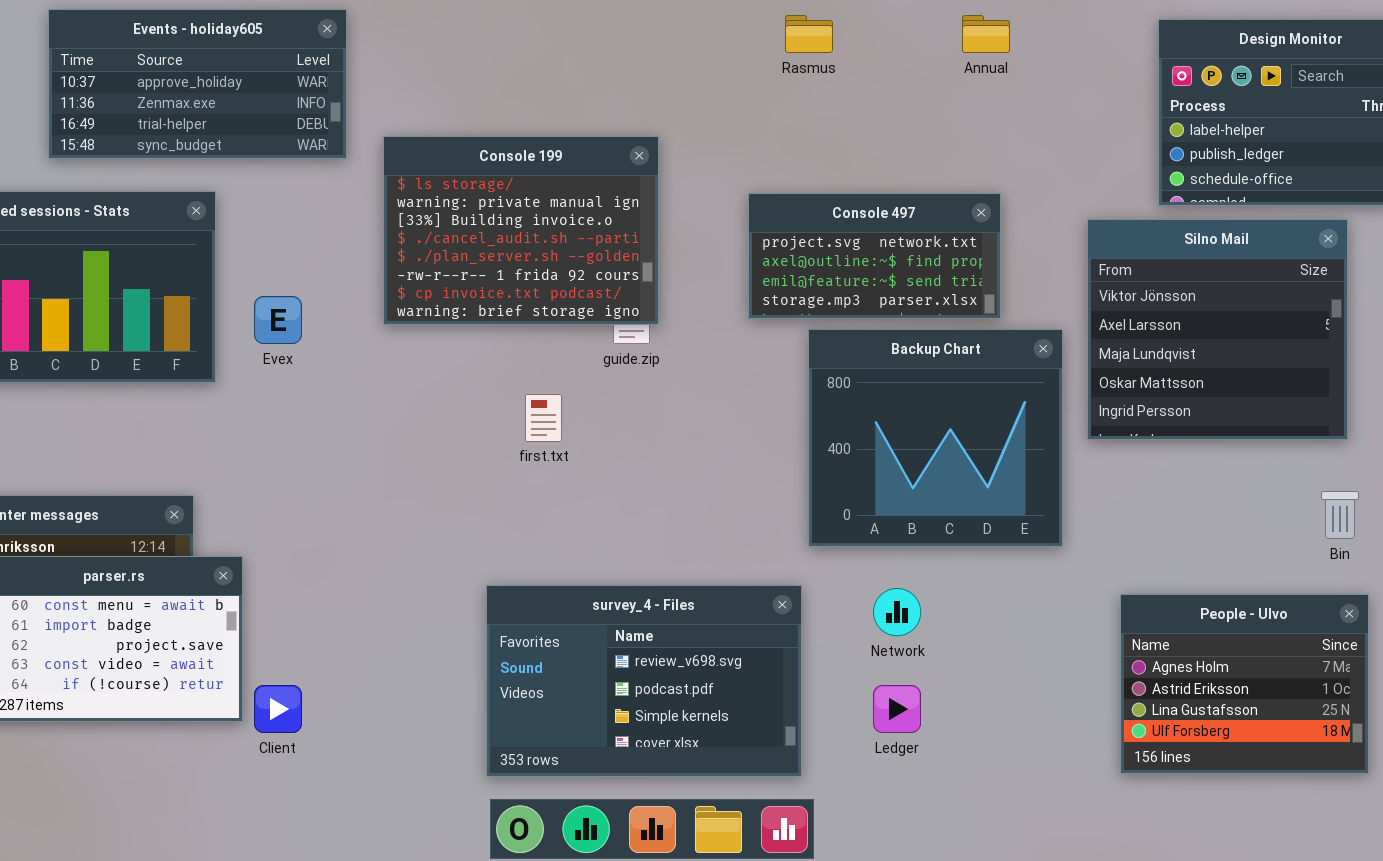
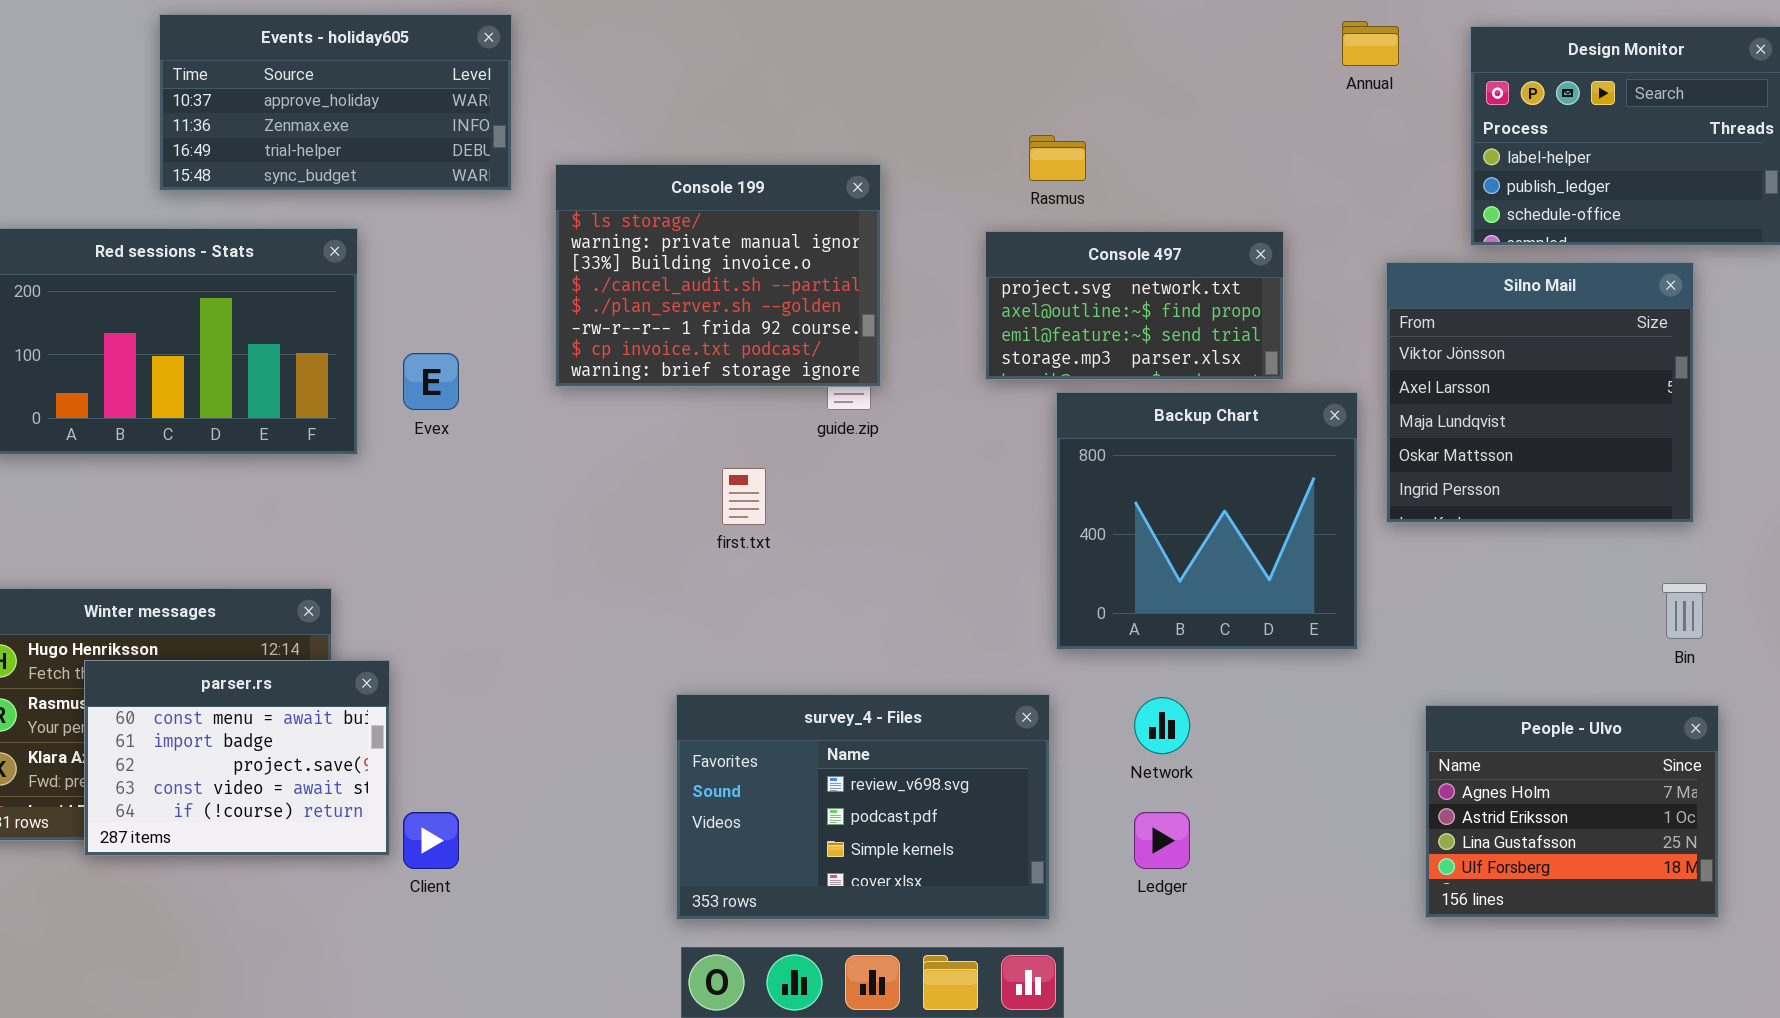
Rasmus: [785,15,833,53] -> [1029,135,1086,181], moved
Annual: [962,15,1010,53] -> [1342,21,1399,66], moved

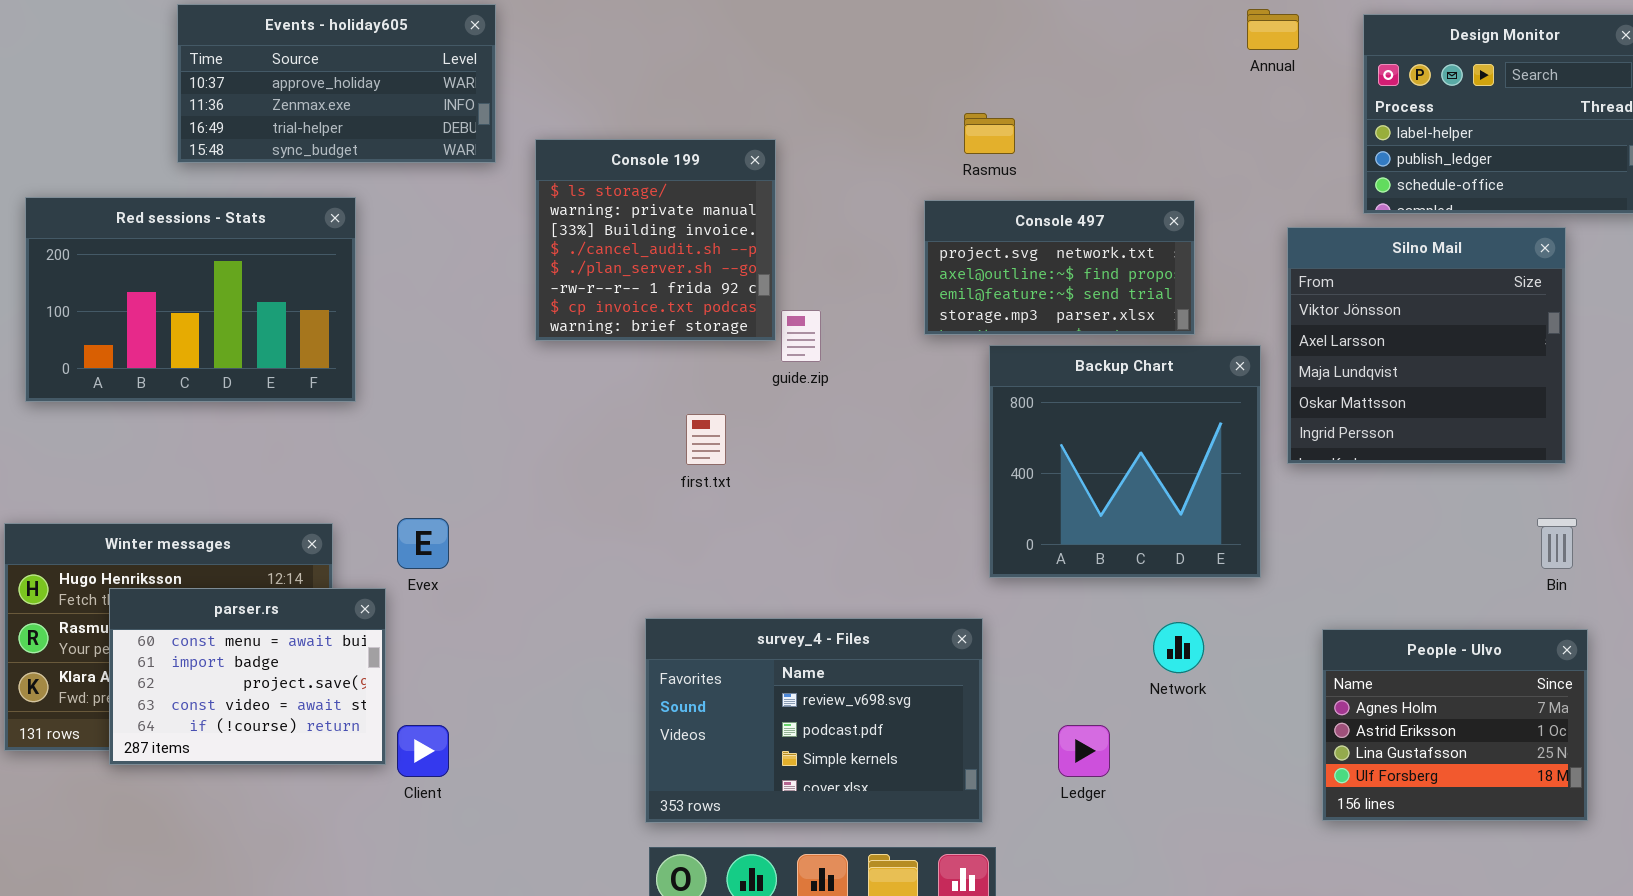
Console 199: [555,164,881,387] -> [535,139,776,341], resized
Evex: [403,353,459,410] -> [397,518,449,569], moved
Network: [1134,697,1190,754] -> [1153,622,1204,673], moved

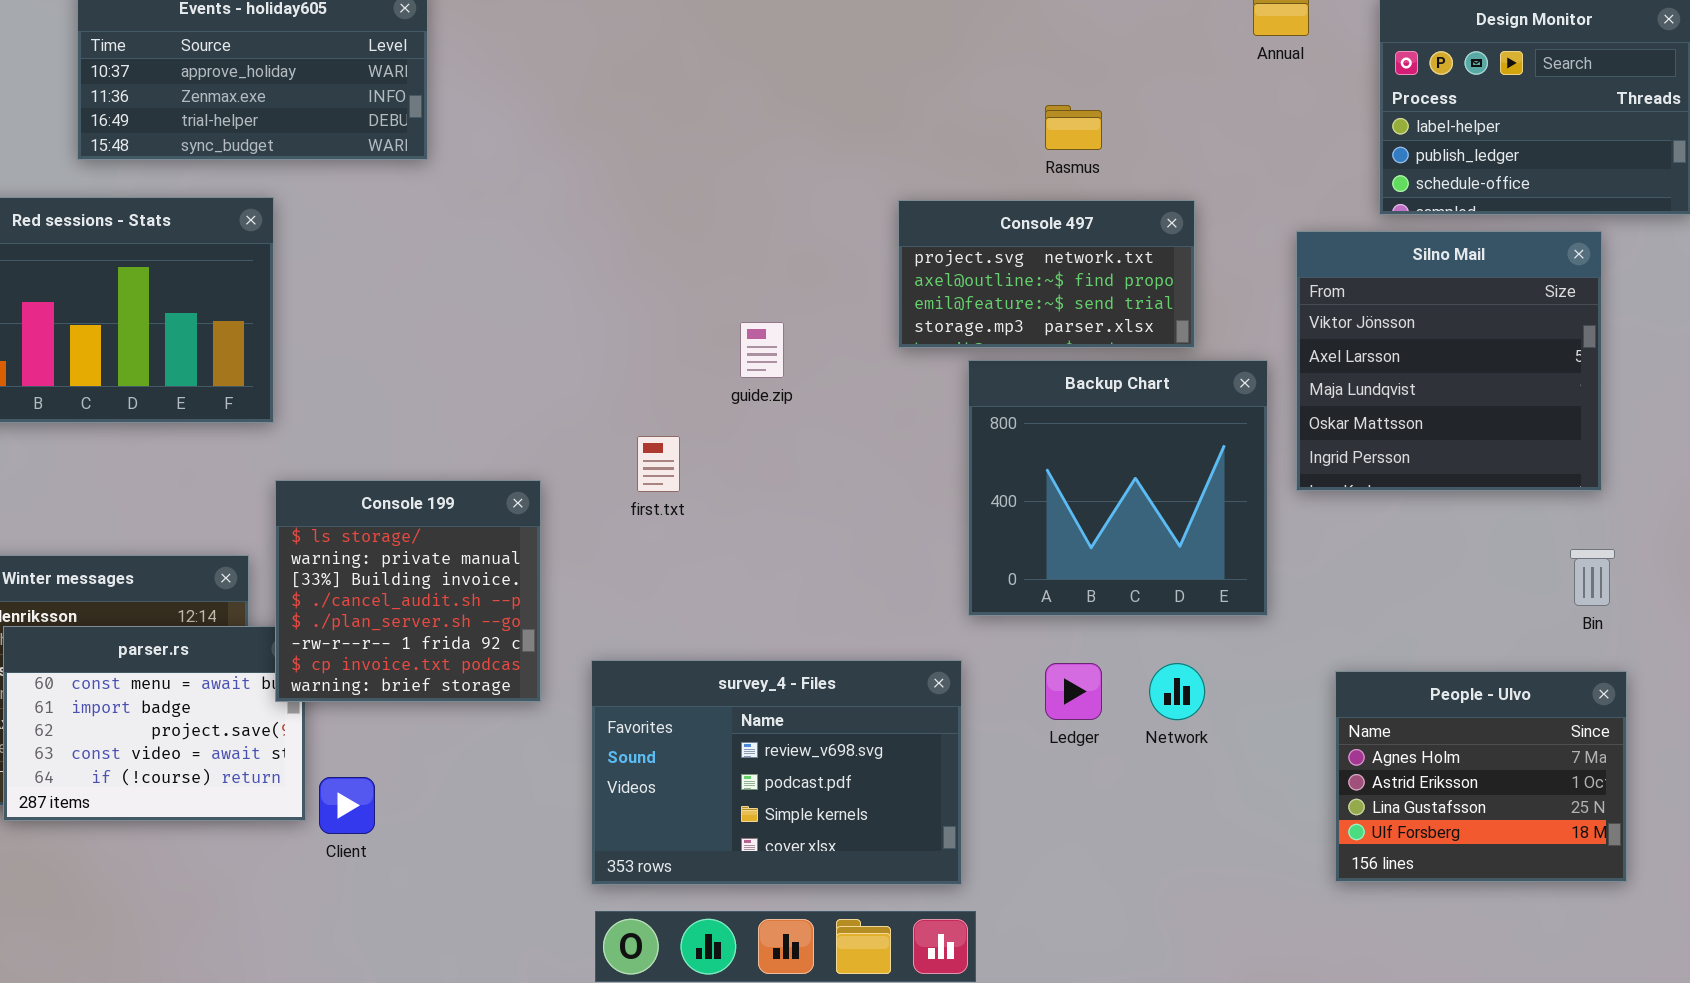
Rasmus: [964,113,1015,154] -> [1045,105,1102,150], moved
Console 199: [535,139,776,341] -> [275,480,541,702], moved
Ledger: [1058,725,1110,777] -> [1045,663,1102,720], moved

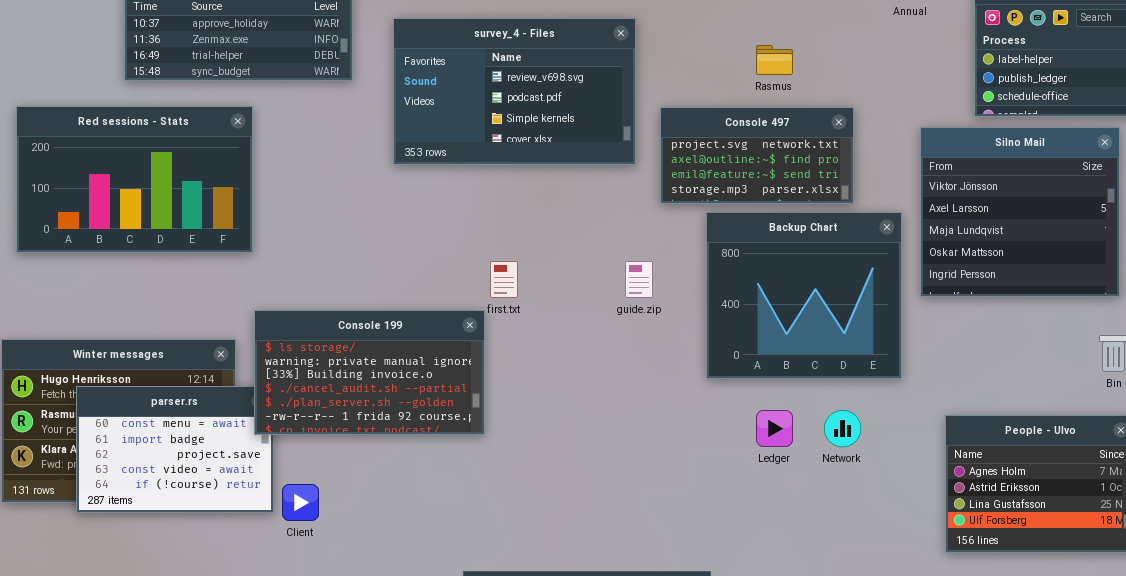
guide.zip: [740,322,784,378] -> [625,261,653,298], moved
Console 199: [275,480,541,702] -> [254,310,485,435], resized
survey_4 - Files: [591,660,962,885] -> [393,18,636,165], moved

